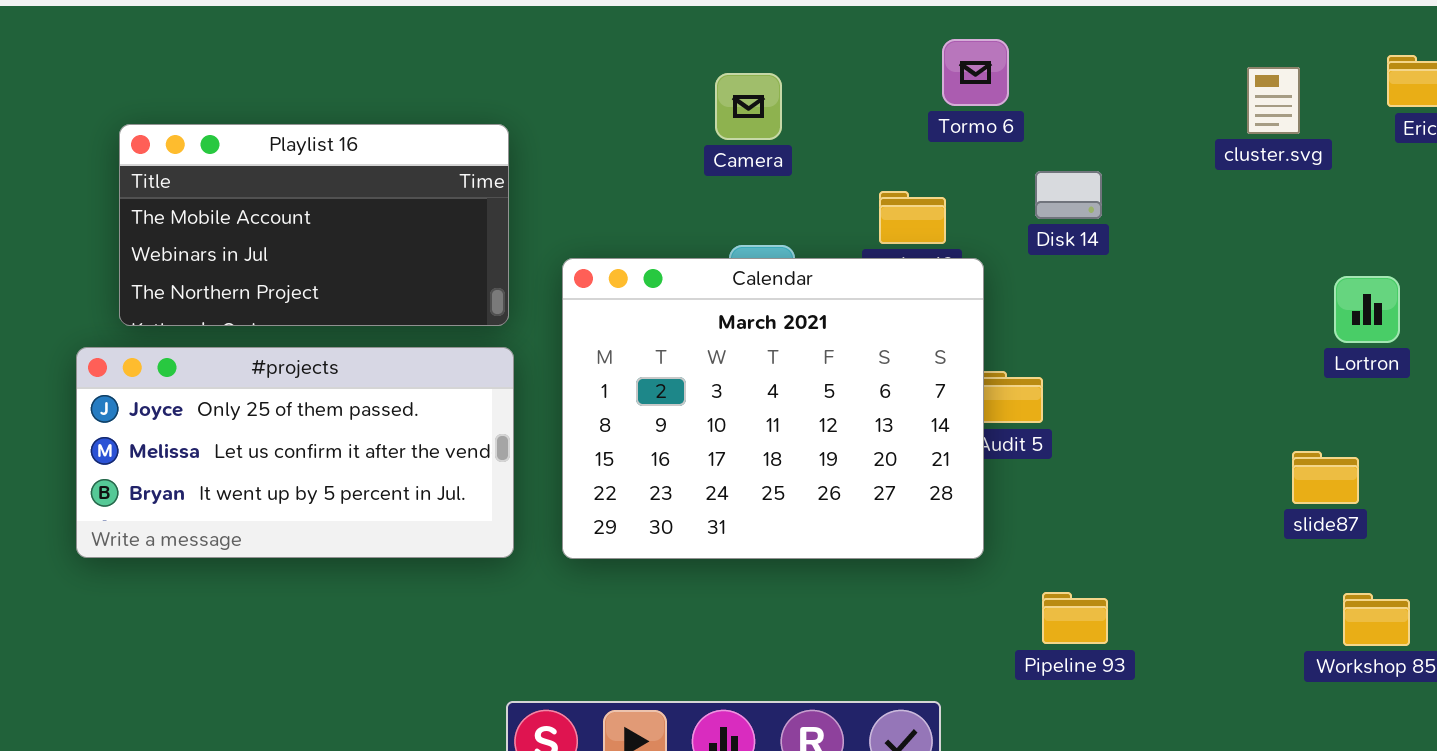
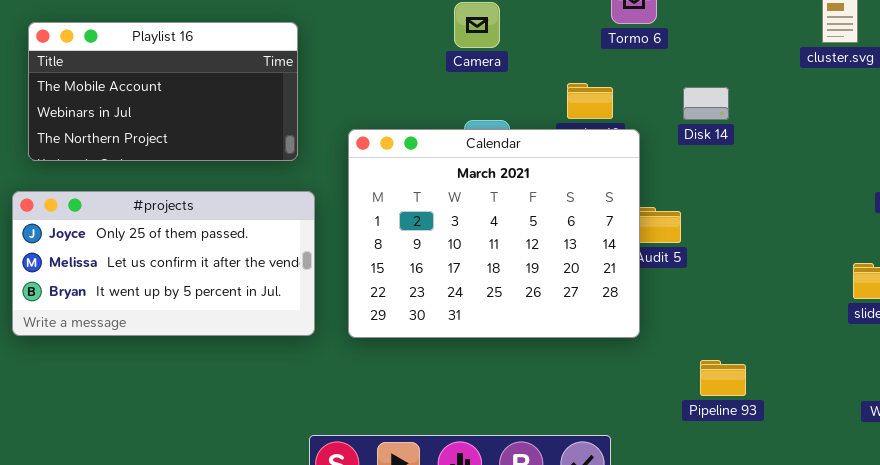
Playlist 16: [119,124,509,326] -> [28,22,298,161], moved
Disk 14: [1035,171,1102,219] -> [683,87,729,120], moved
Pipeline 93: [1042,592,1108,644] -> [700,360,746,396], moved

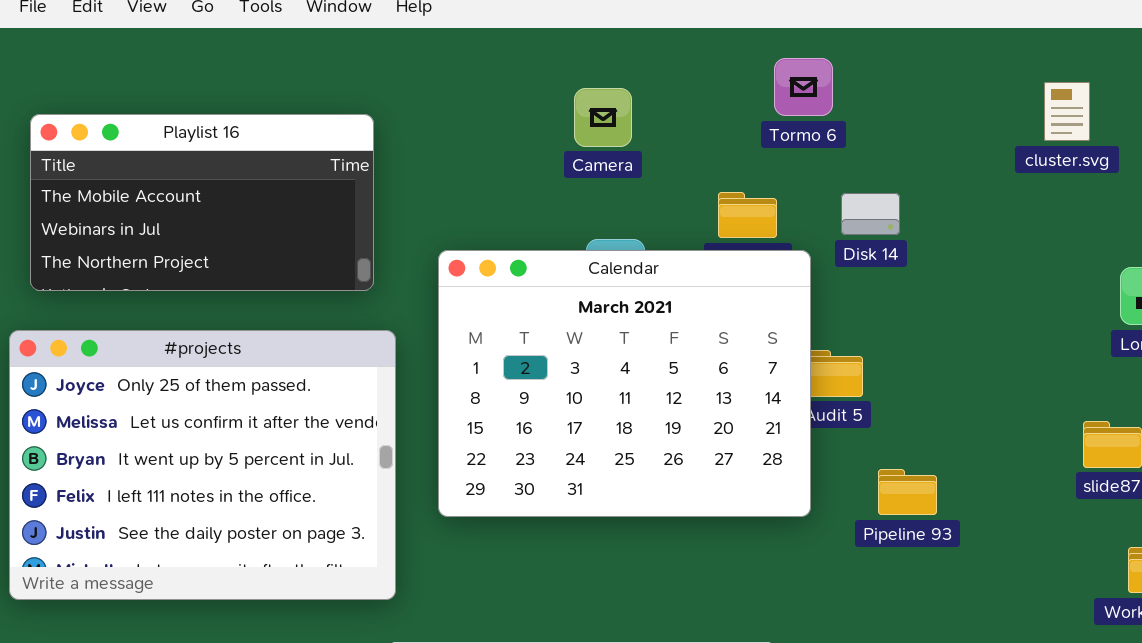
Disk 14: [683,87,729,120] -> [841,193,900,235], moved
#projects: [12,191,315,336] -> [9,330,396,600], resized
Pipeline 93: [700,360,746,396] -> [878,469,937,515], moved

